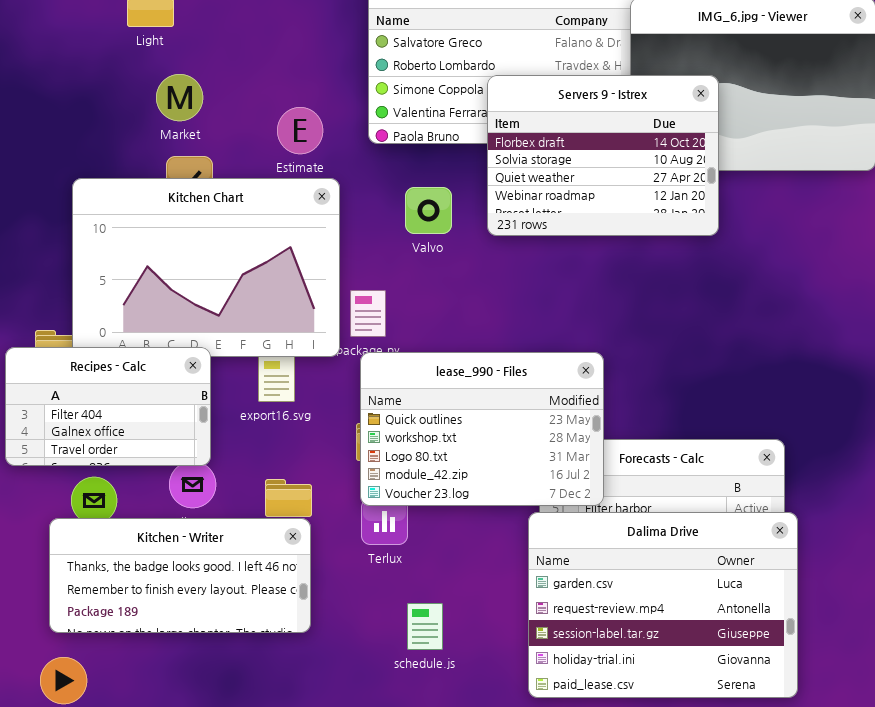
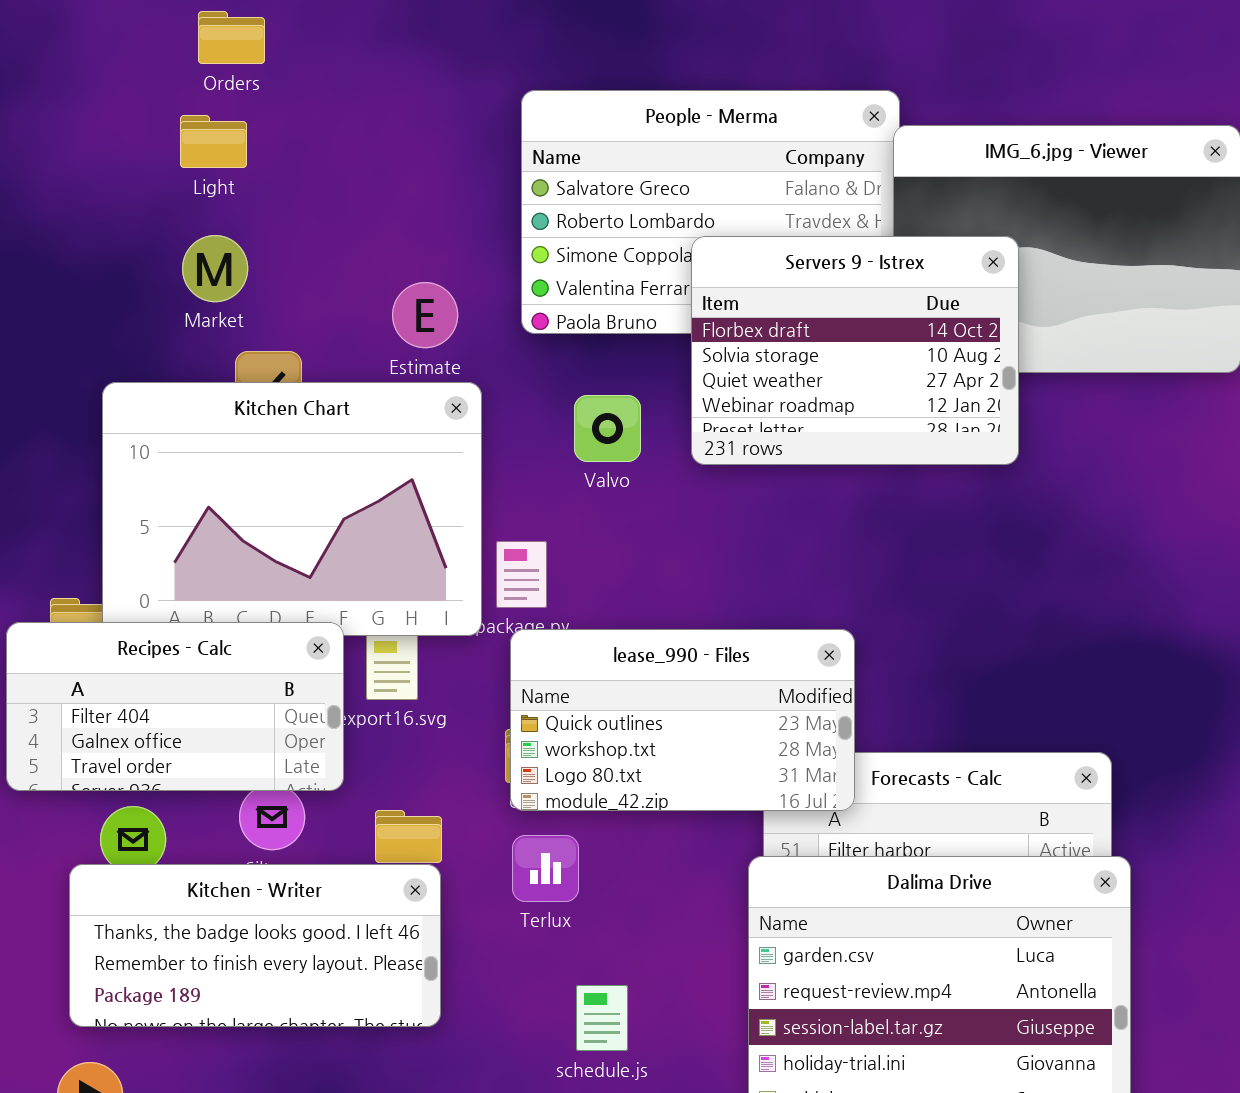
Market: [156,74,203,121] -> [182,235,248,302], moved
Recipes - Calc: [5,347,211,466] -> [6,622,344,791], resized
lease_990 - Files: [360,352,604,506] -> [510,629,855,811], resized

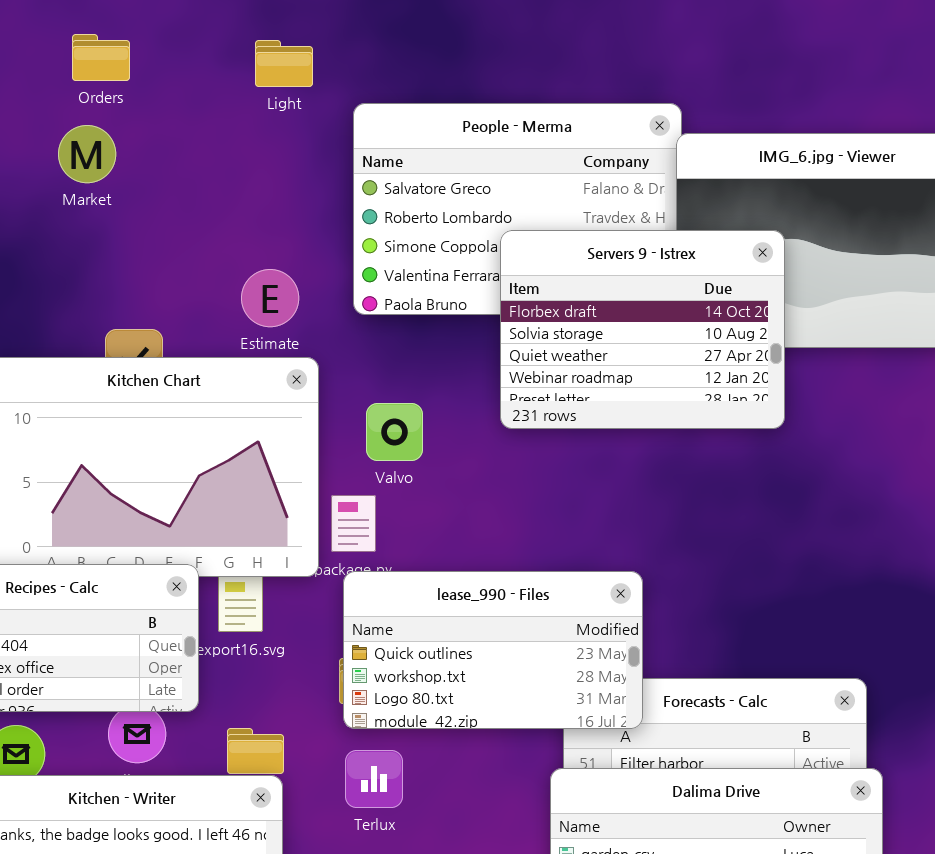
Light: [180,115,247,168] -> [255,40,313,87], moved
Market: [182,235,248,302] -> [58,125,116,183], moved
Valvo: [574,395,641,462] -> [366,403,423,461], moved

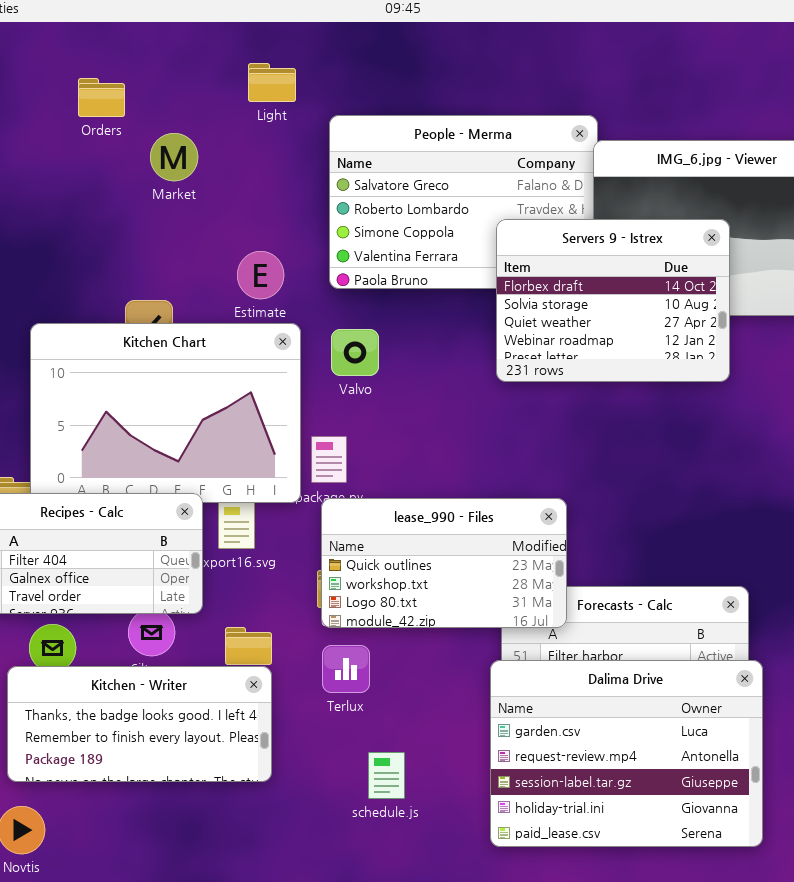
Orders: [72,34,130,81] -> [78,78,125,117], moved
Market: [58,125,116,183] -> [150,133,198,181], moved
Servers 9 - Istrex: [500,230,785,429] -> [496,219,730,382], moved
Valvo: [366,403,423,461] -> [331,329,379,376], moved

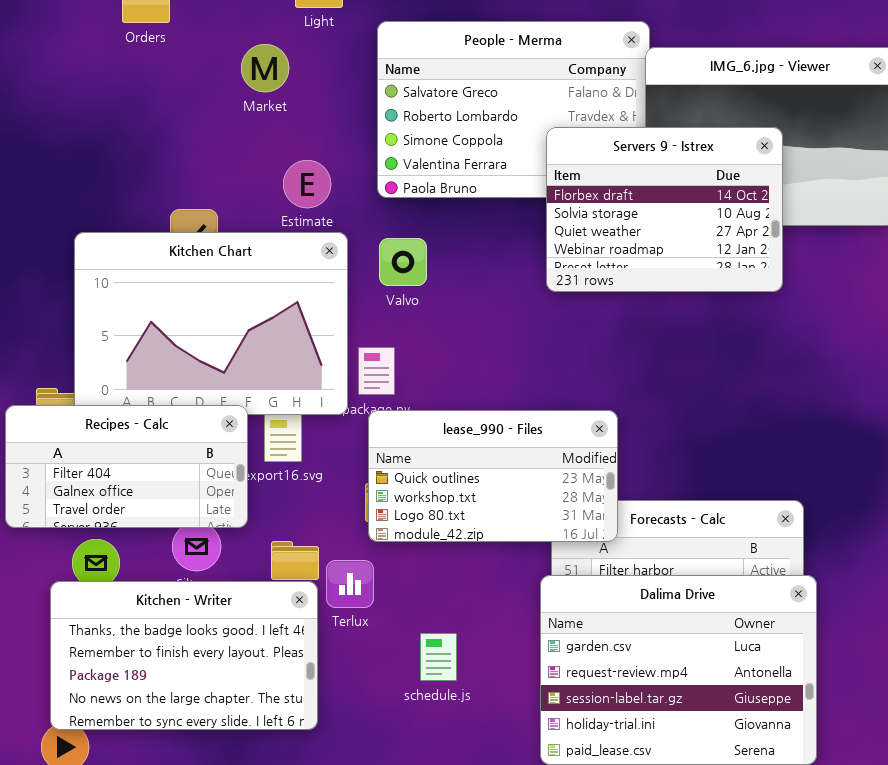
Market: [150,133,198,181] -> [241,44,289,92], moved
Terlux: [322,645,370,693] -> [326,560,374,608], moved
Kitchen - Writer: [7,666,272,782] -> [50,581,318,730], resized
schedule.js: [368,752,405,799] -> [420,633,457,681], moved

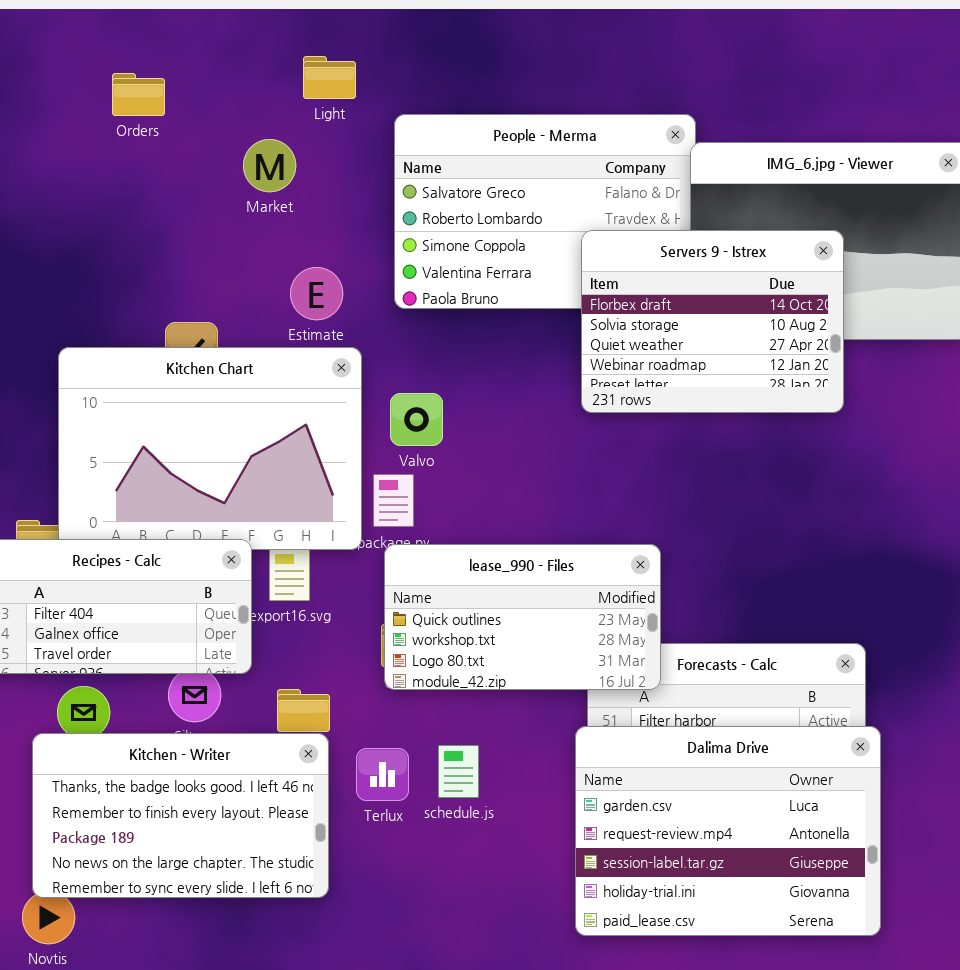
Valvo: [379,238,427,286] -> [390,393,443,446], moved
Terlux: [326,560,374,608] -> [356,748,409,801], moved
schedule.js: [420,633,457,681] -> [438,745,479,798], moved

